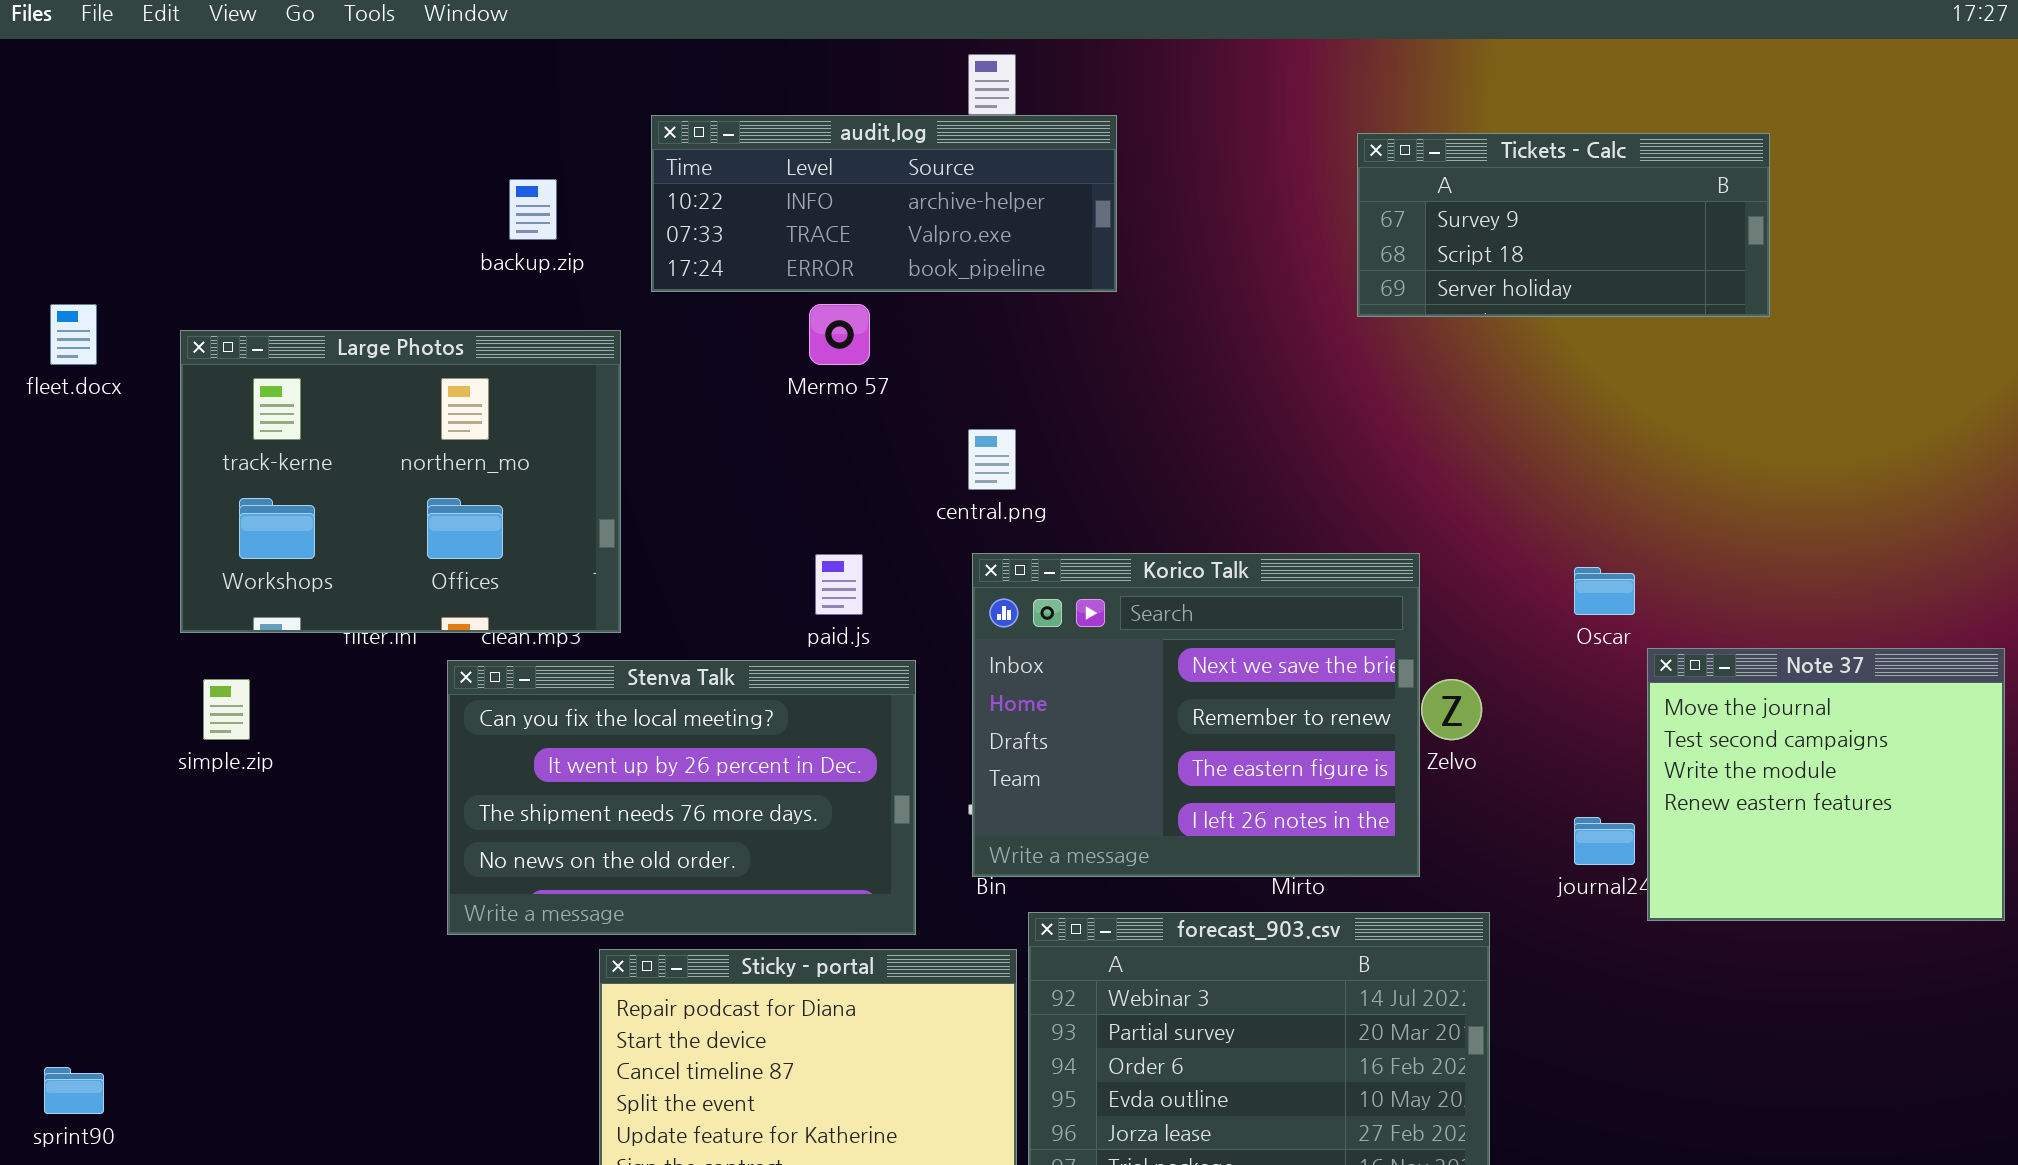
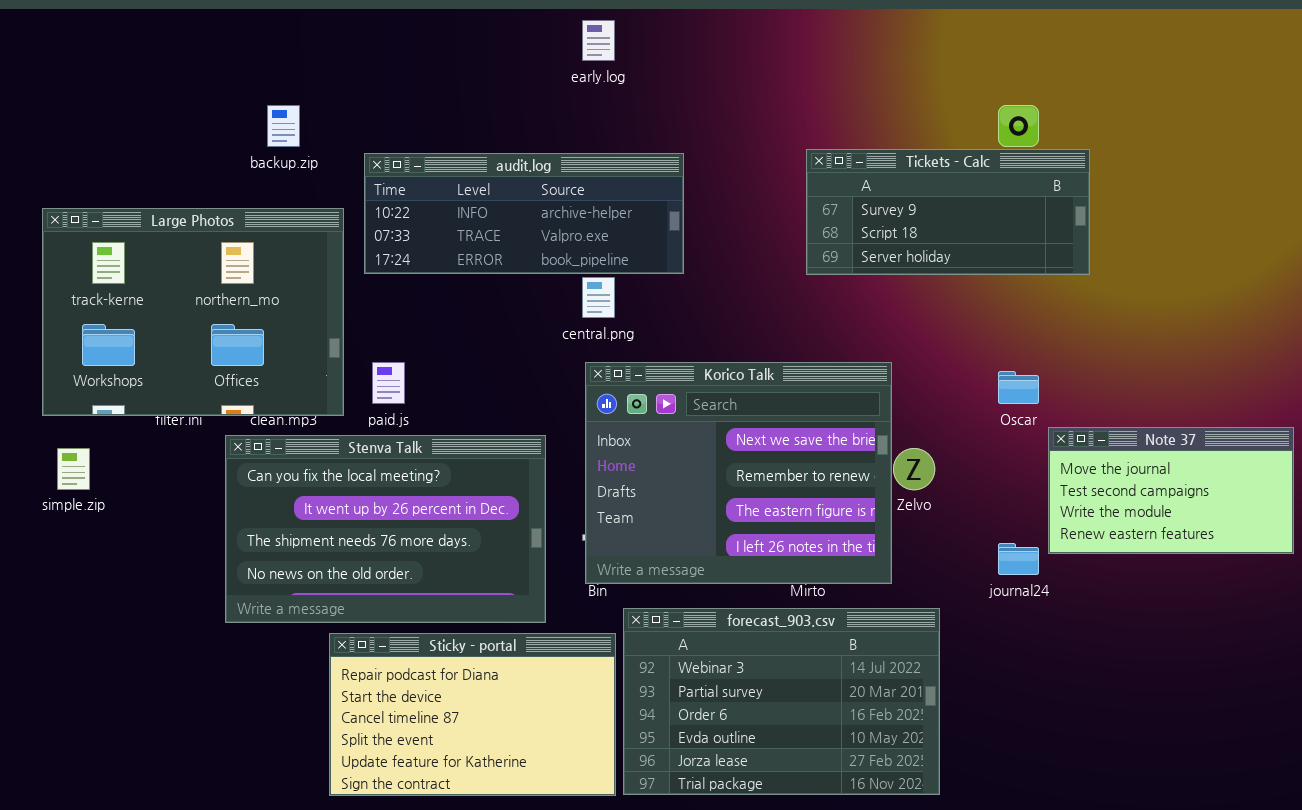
audit.log: [651,115,1117,292] -> [364,153,684,274], moved
Tickets - Calc: [1357,133,1770,317] -> [806,149,1090,275], moved
paid.js: [815,554,863,615] -> [372,362,405,404], moved
Note 37: [1647,648,2005,921] -> [1048,427,1294,554], resized

